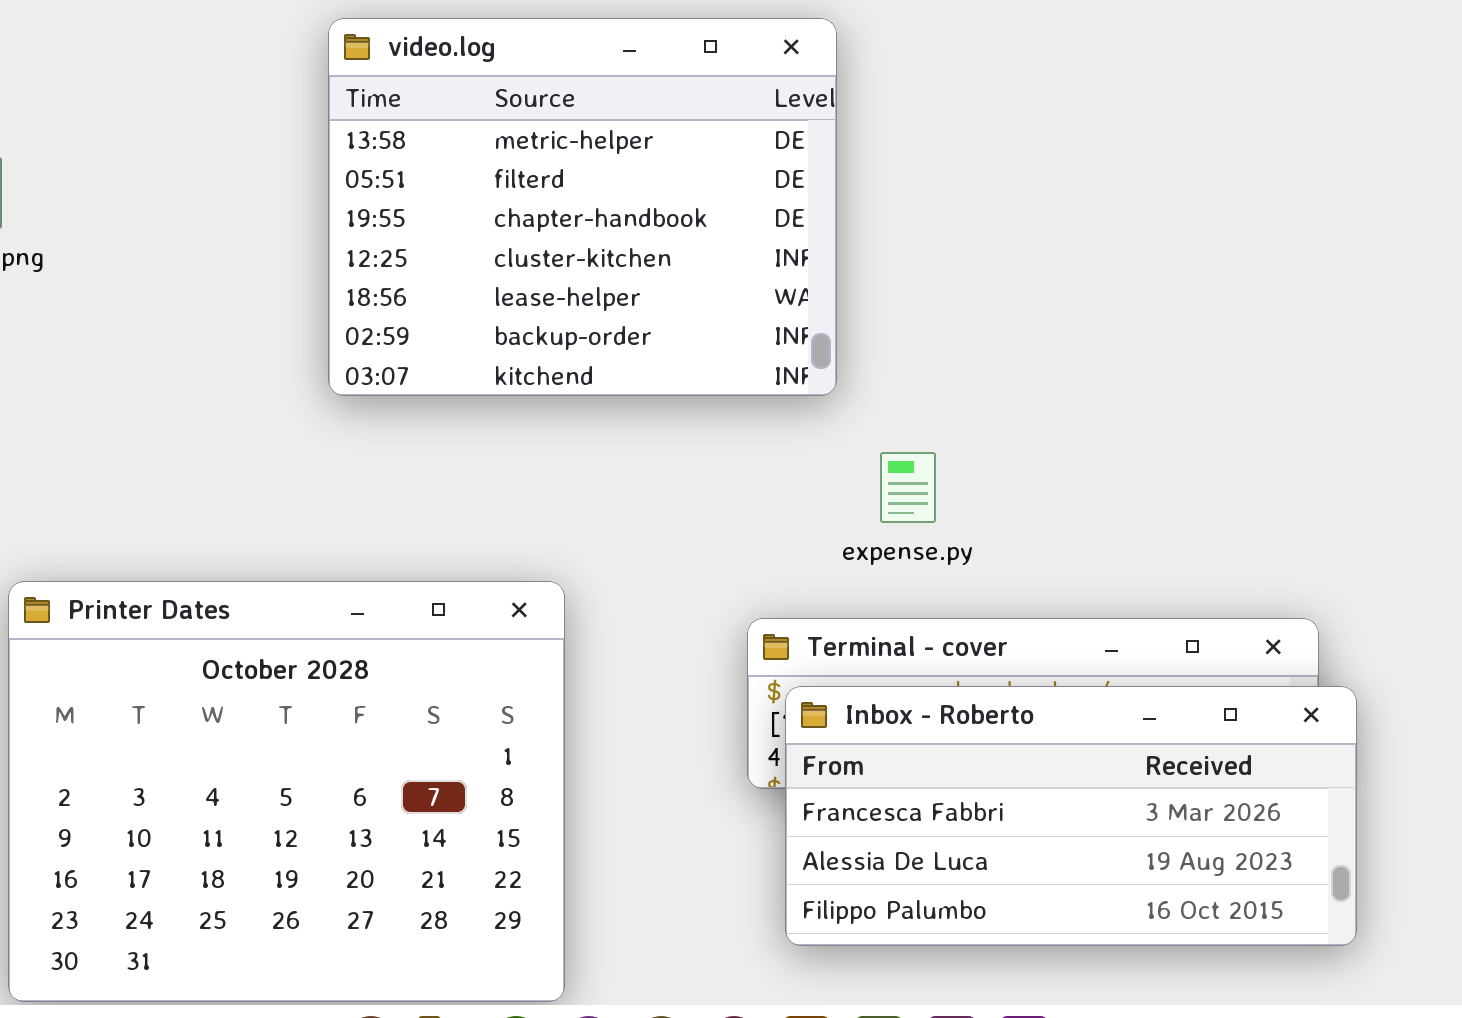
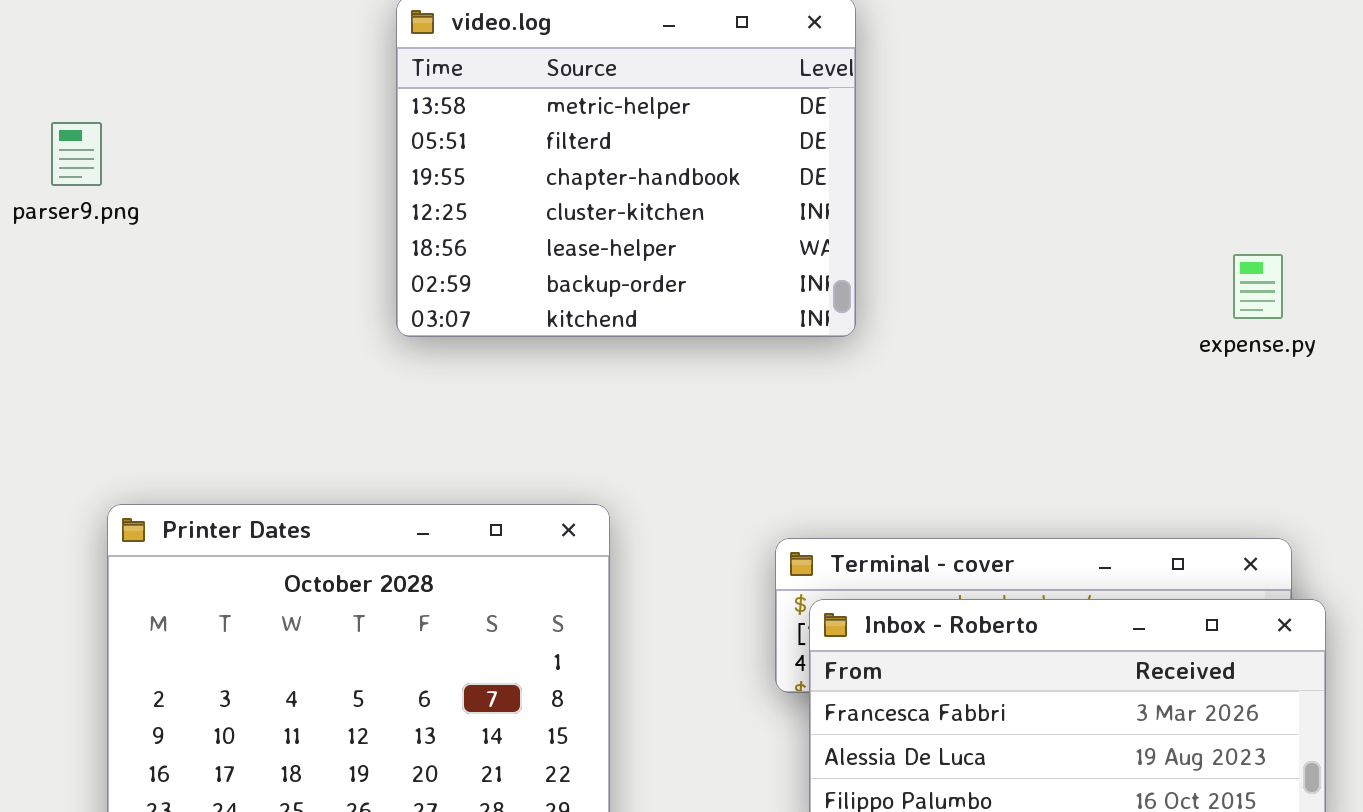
expense.py: [880,452,936,523] -> [1233,254,1283,319], moved

